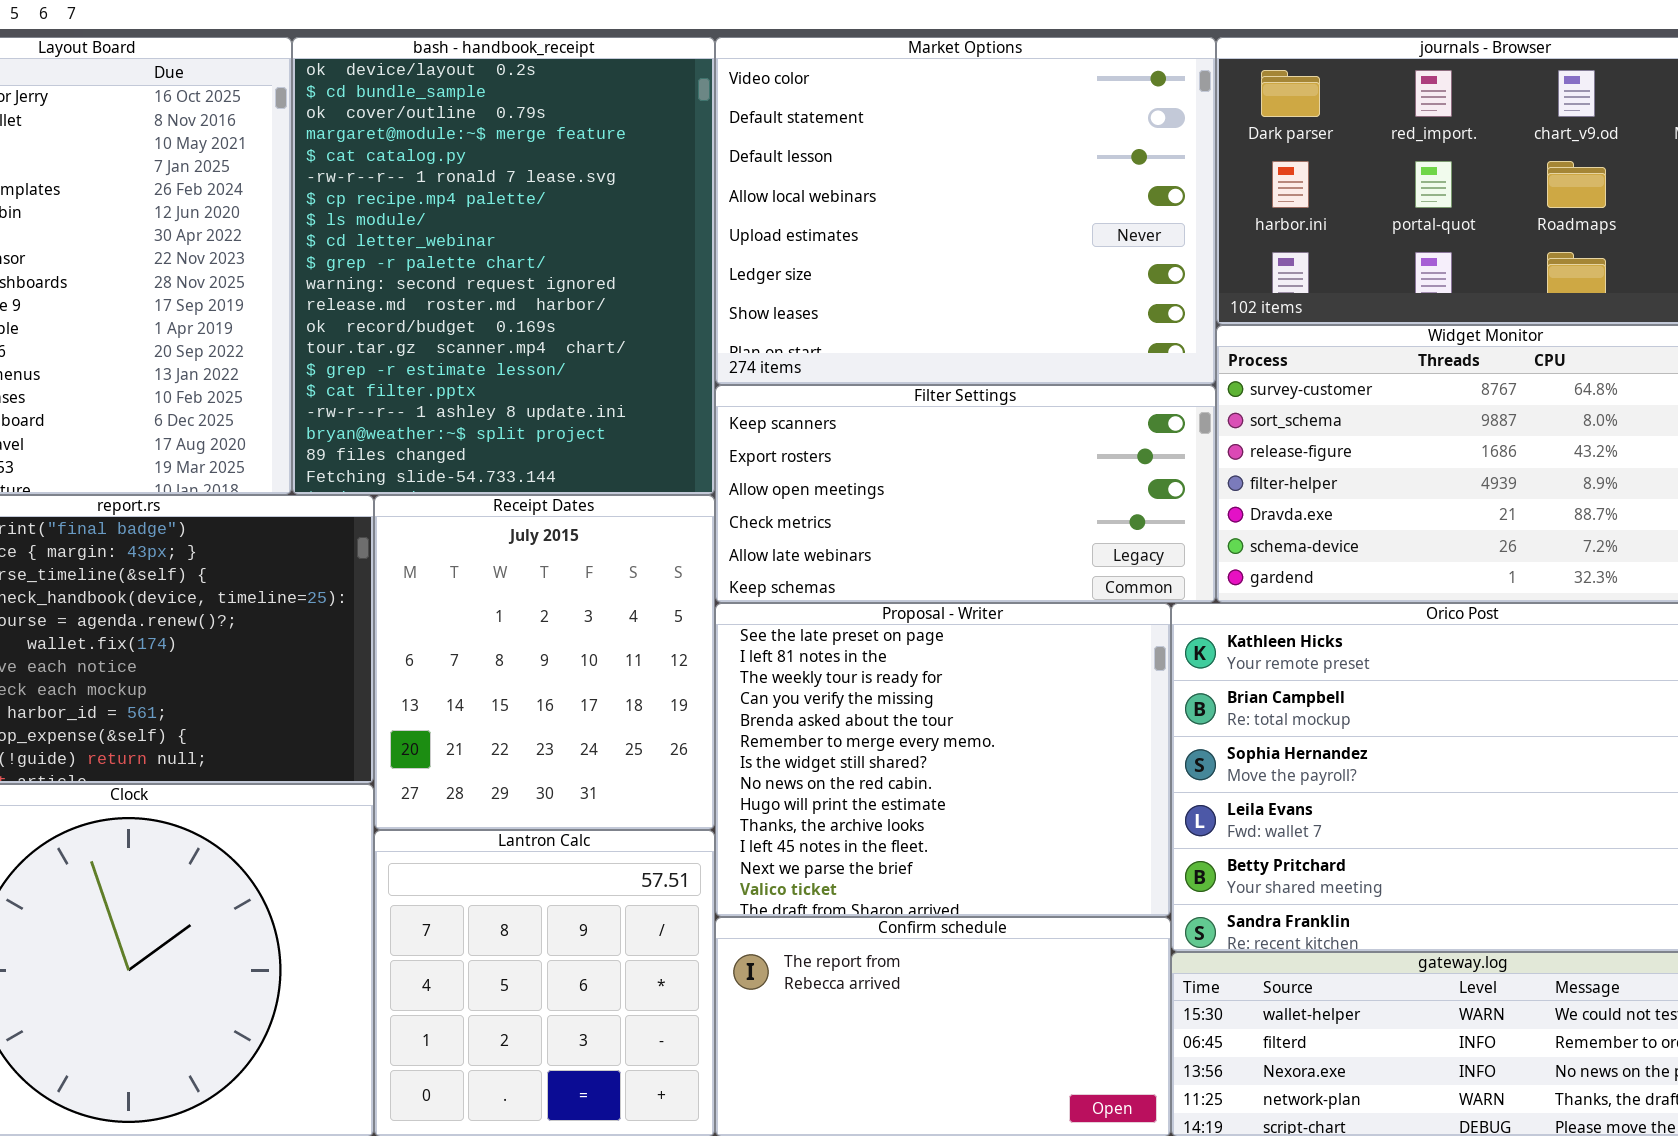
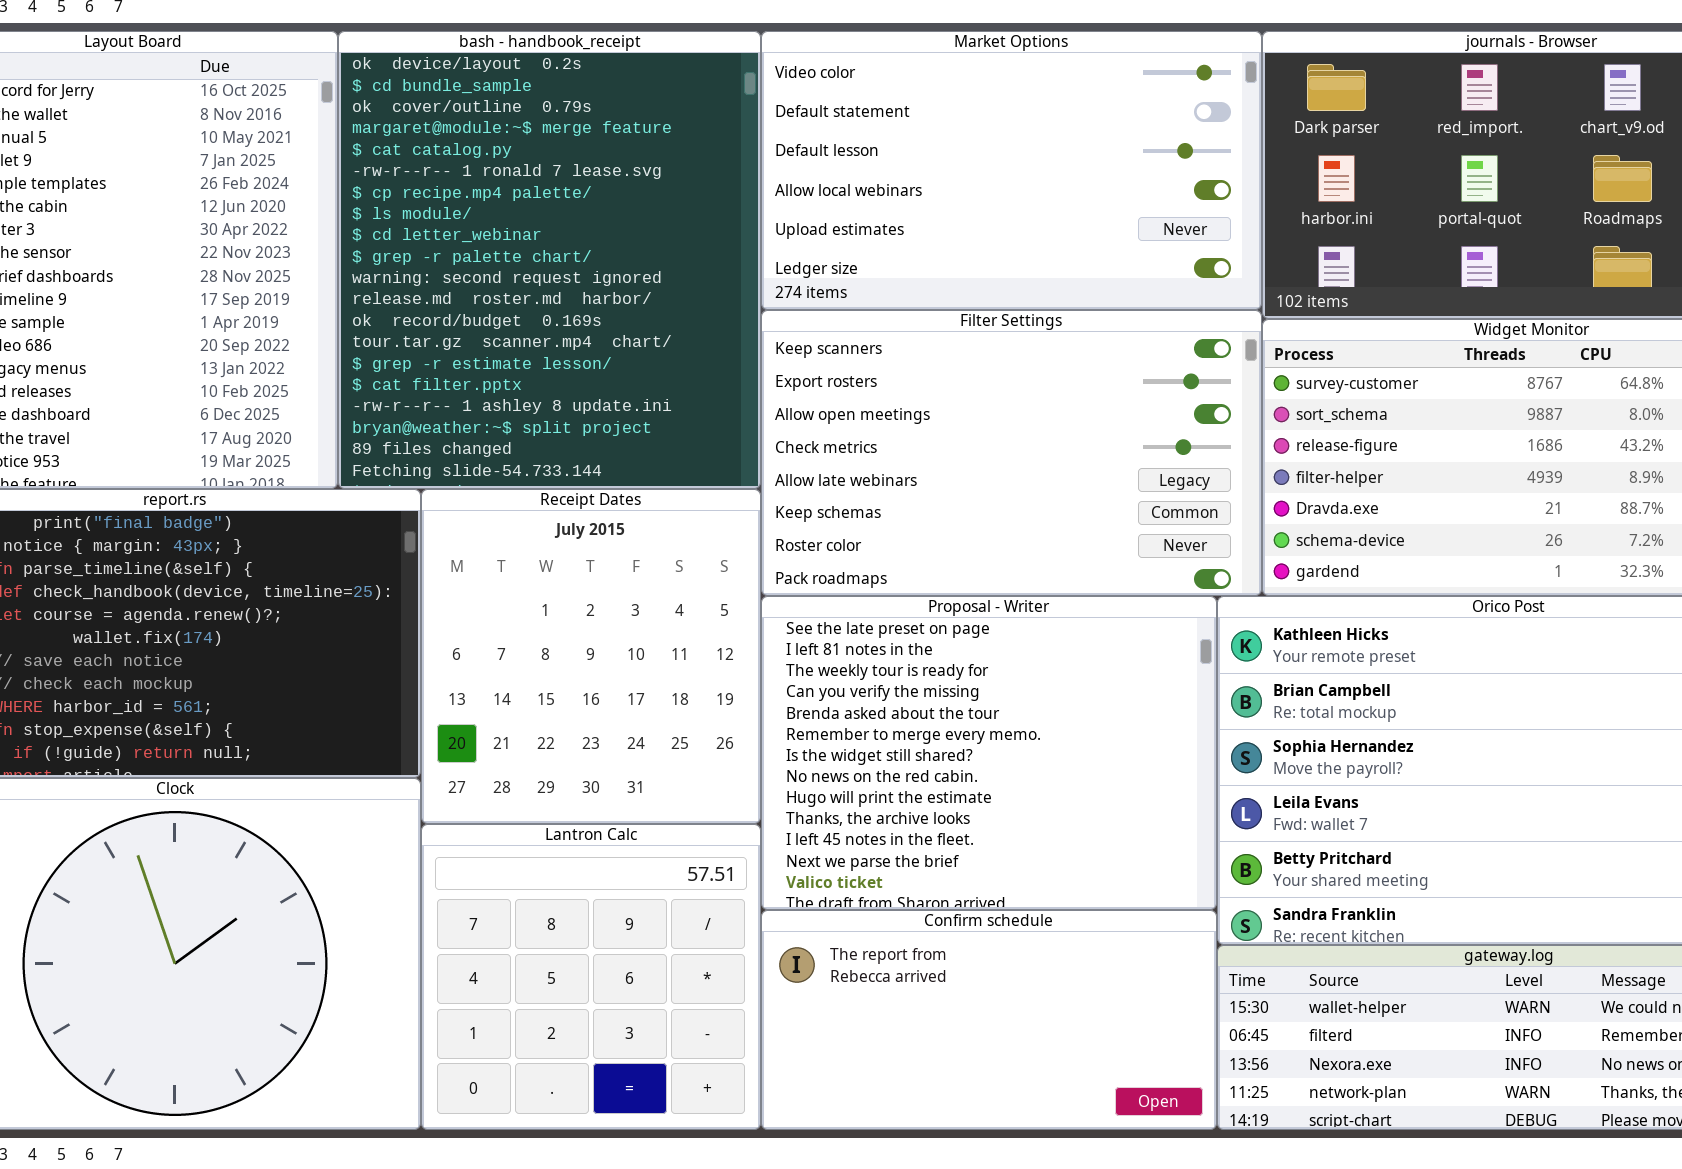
Market Options: [715,37,1216,385] -> [761,31,1262,310], resized
Filter Settings: [715,385,1216,603] -> [761,310,1262,596], resized

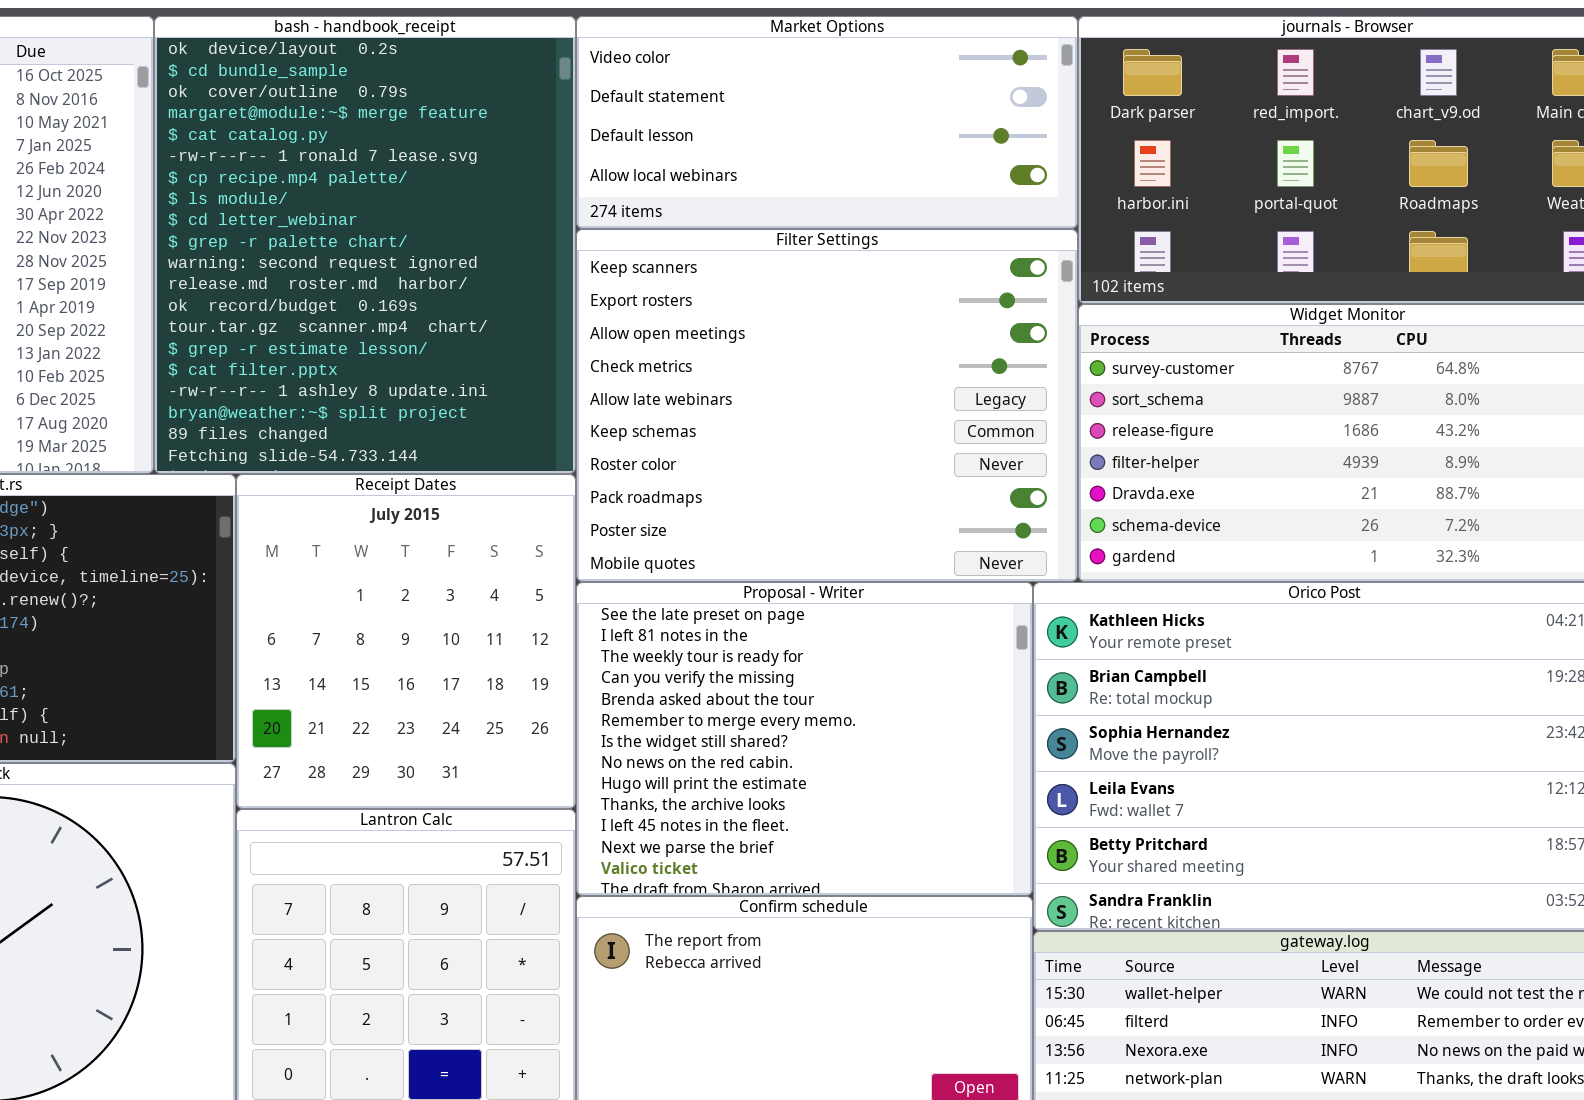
Market Options: [761,31,1262,310] -> [576,16,1078,229], resized
Filter Settings: [761,310,1262,596] -> [576,229,1078,582], resized

